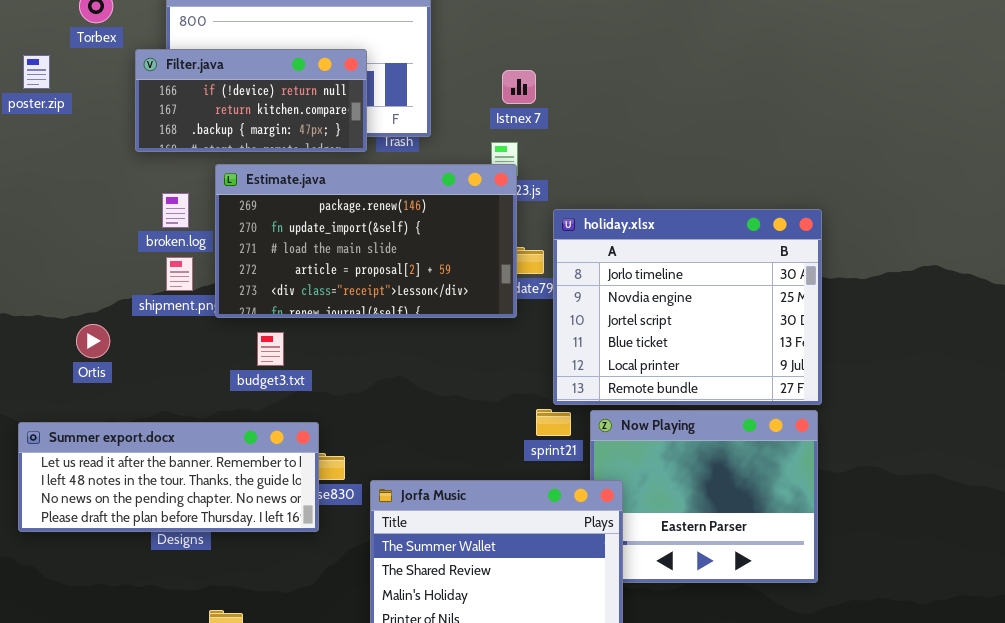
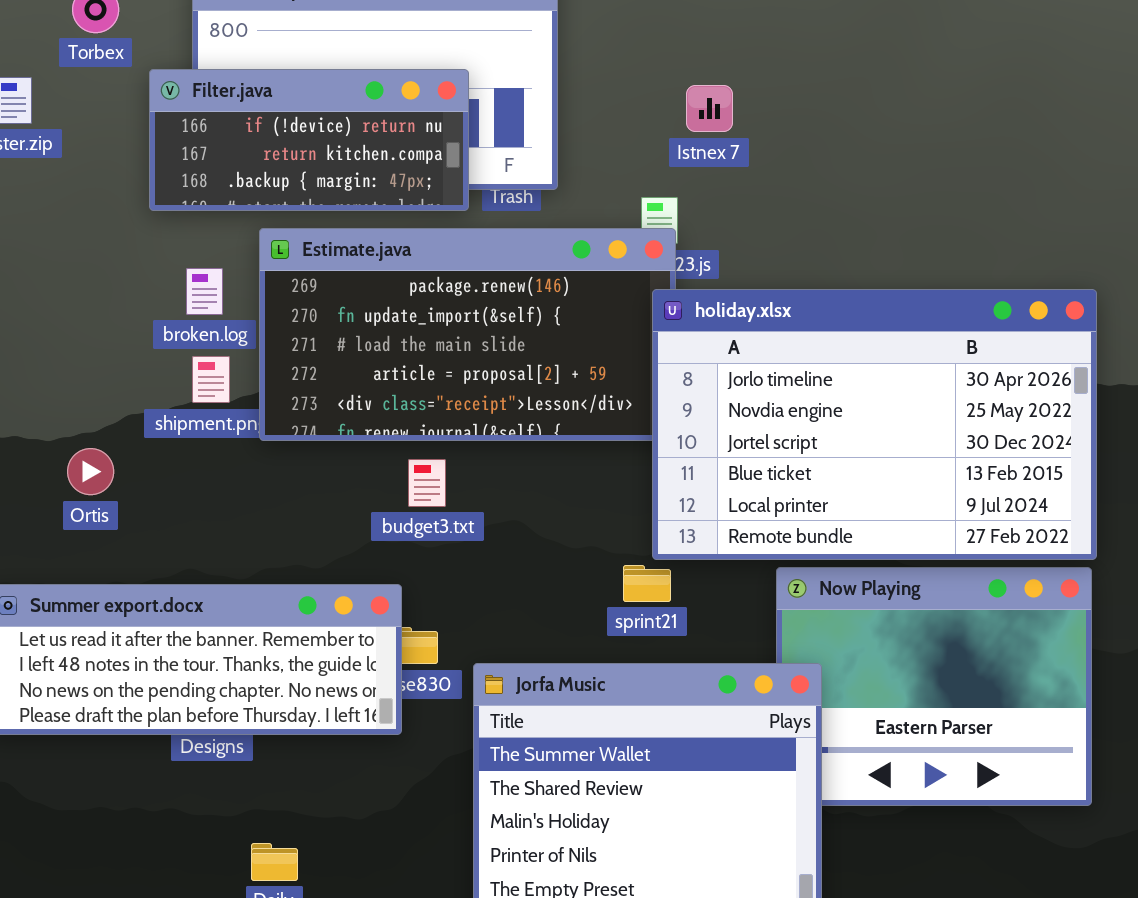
Istnex 7: [502,70,536,104] -> [686,85,733,132], moved
holiday.xlsx: [553,209,822,405] -> [652,289,1097,560], resized
budget3.txt: [257,332,284,366] -> [408,459,446,507], moved
sprint21: [536,409,571,436] -> [623,565,671,602], moved

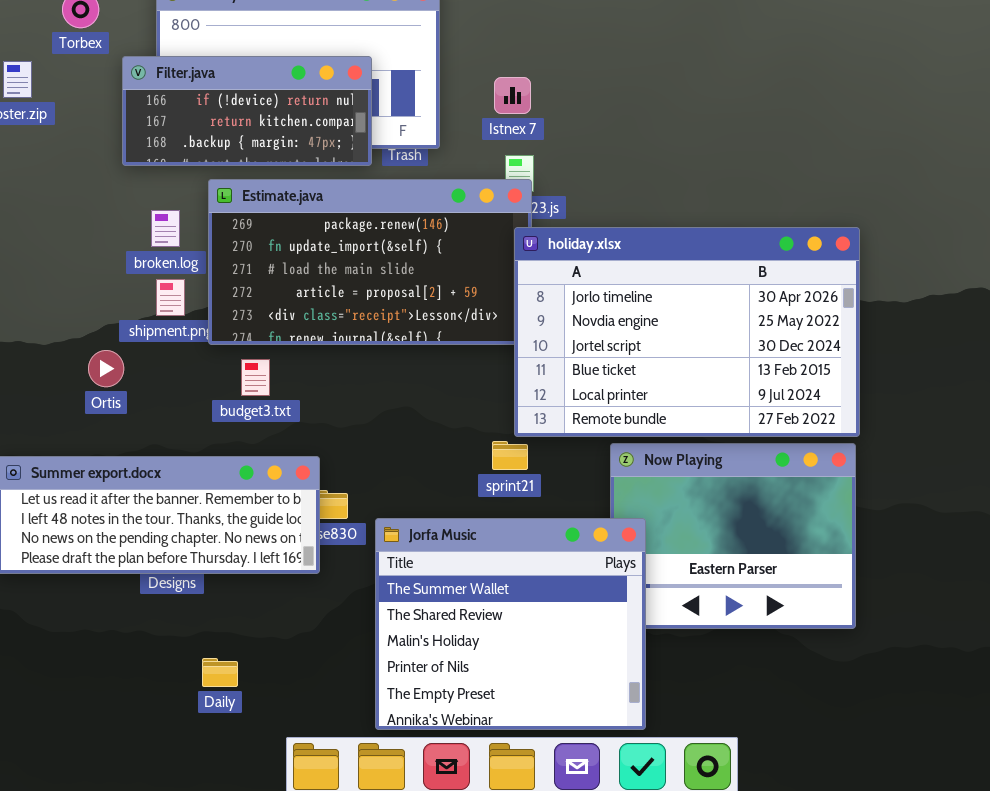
Istnex 7: [686,85,733,132] -> [494,77,531,114], moved
Ortis: [67,448,114,495] -> [88,350,124,387], moved
budget3.txt: [408,459,446,507] -> [241,359,270,396], moved

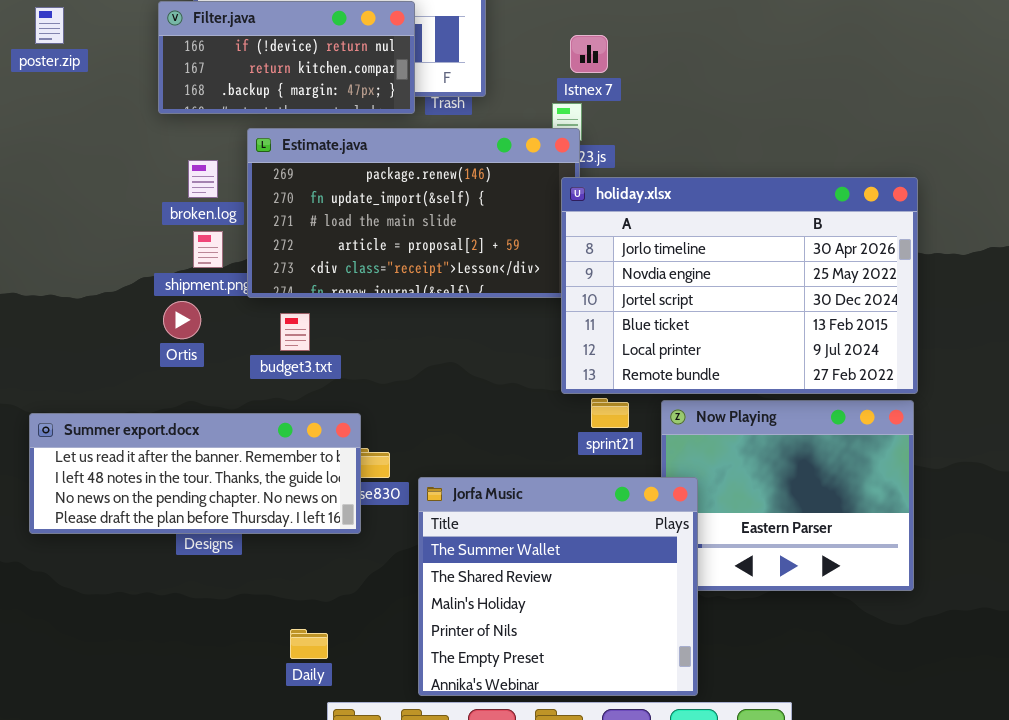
Istnex 7: [494,77,531,114] -> [570,35,608,73], moved
Ortis: [88,350,124,387] -> [163,301,201,339], moved
sprint21: [492,441,528,470] -> [591,398,629,428], moved
Daily: [202,658,238,687] -> [290,629,328,659], moved

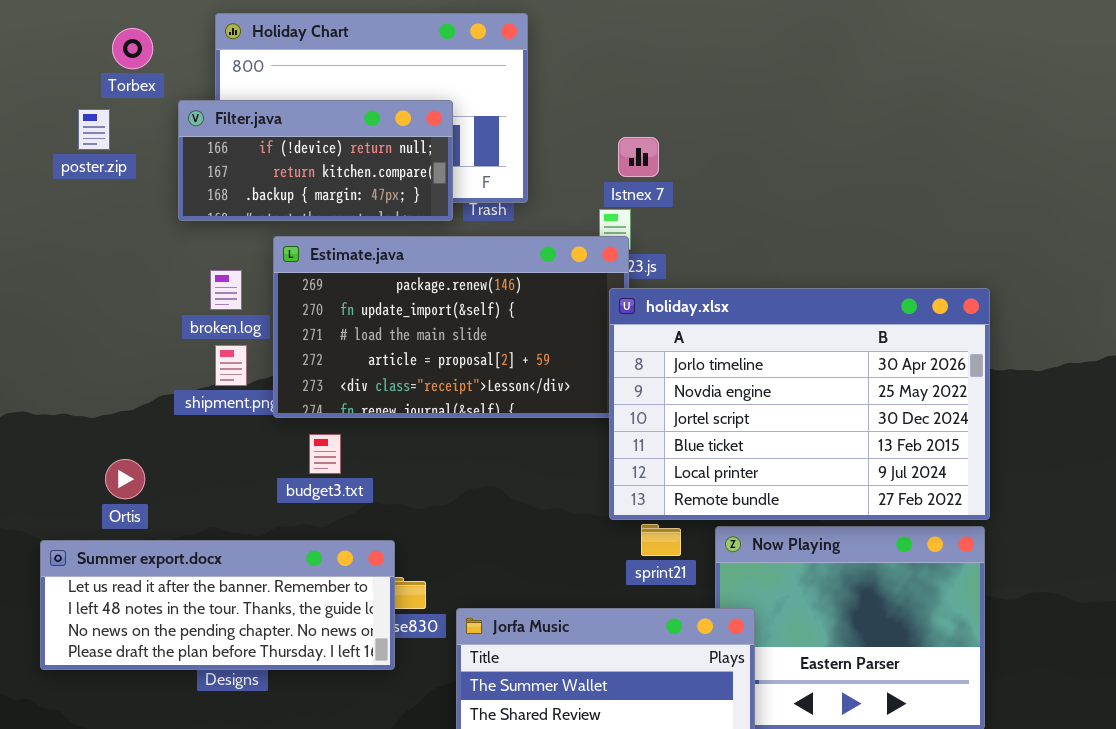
poster.zip: [35,7,64,44] -> [78,109,110,150], moved
Ortis: [163,301,201,339] -> [105,459,145,499], moved

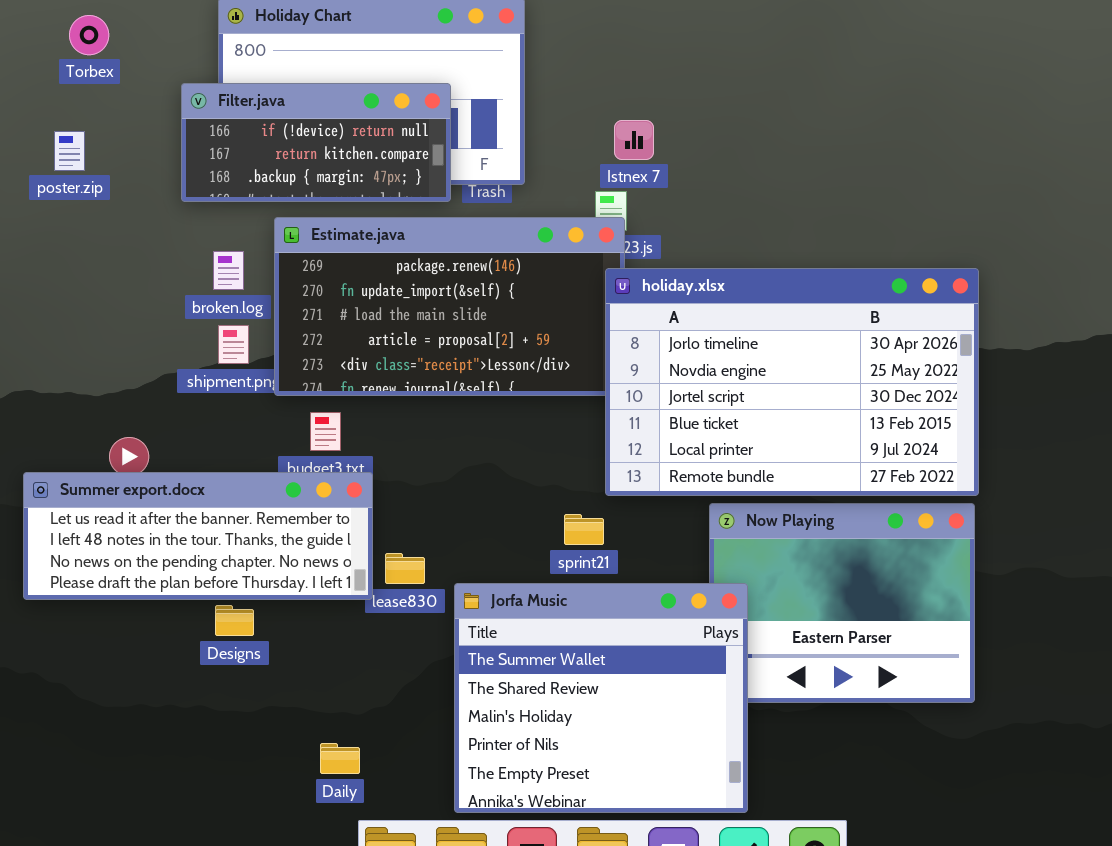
Torbex: [112,28,153,69] -> [69,15,109,55], moved
poster.zip: [78,109,110,150] -> [54,131,85,171], moved
sprint21: [641,524,681,556] -> [564,514,604,545], moved
Summer export.docx: [40,540,395,670] -> [23,472,373,600], moved

